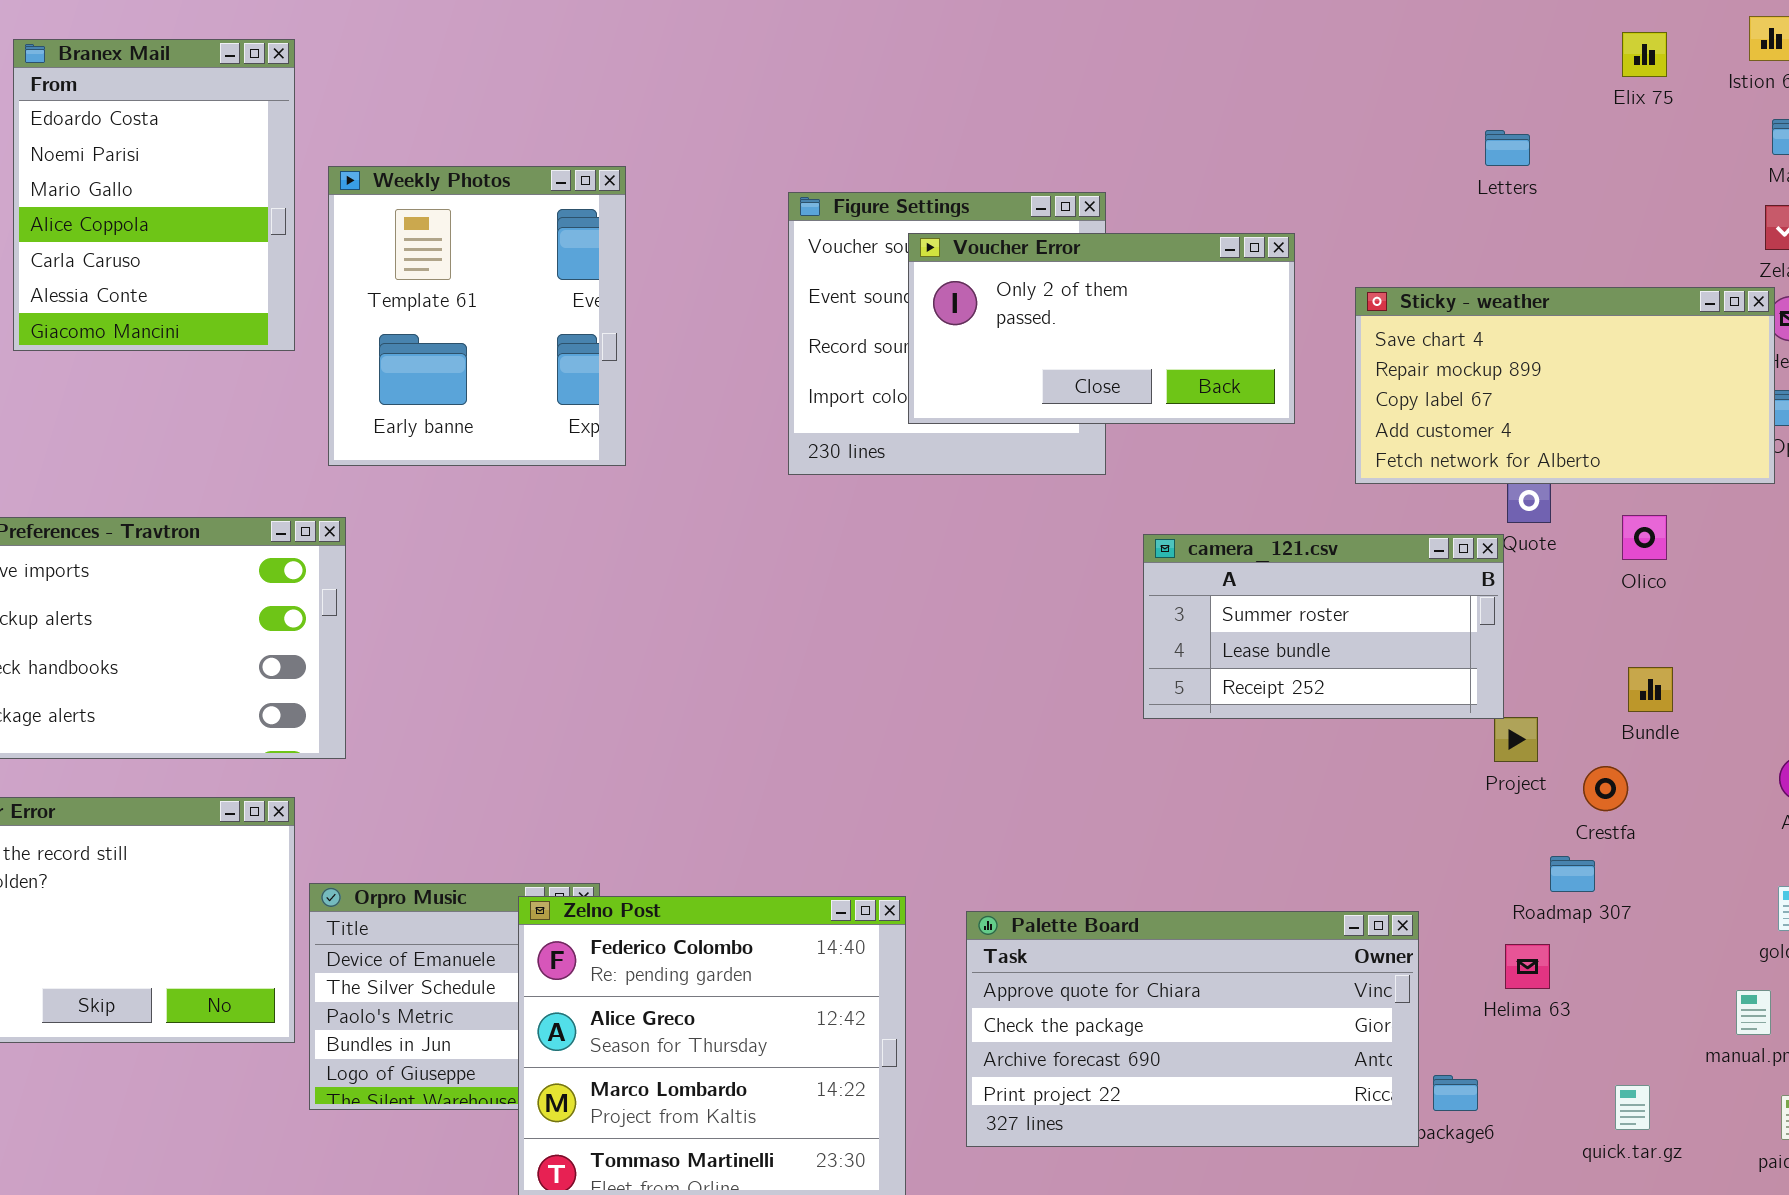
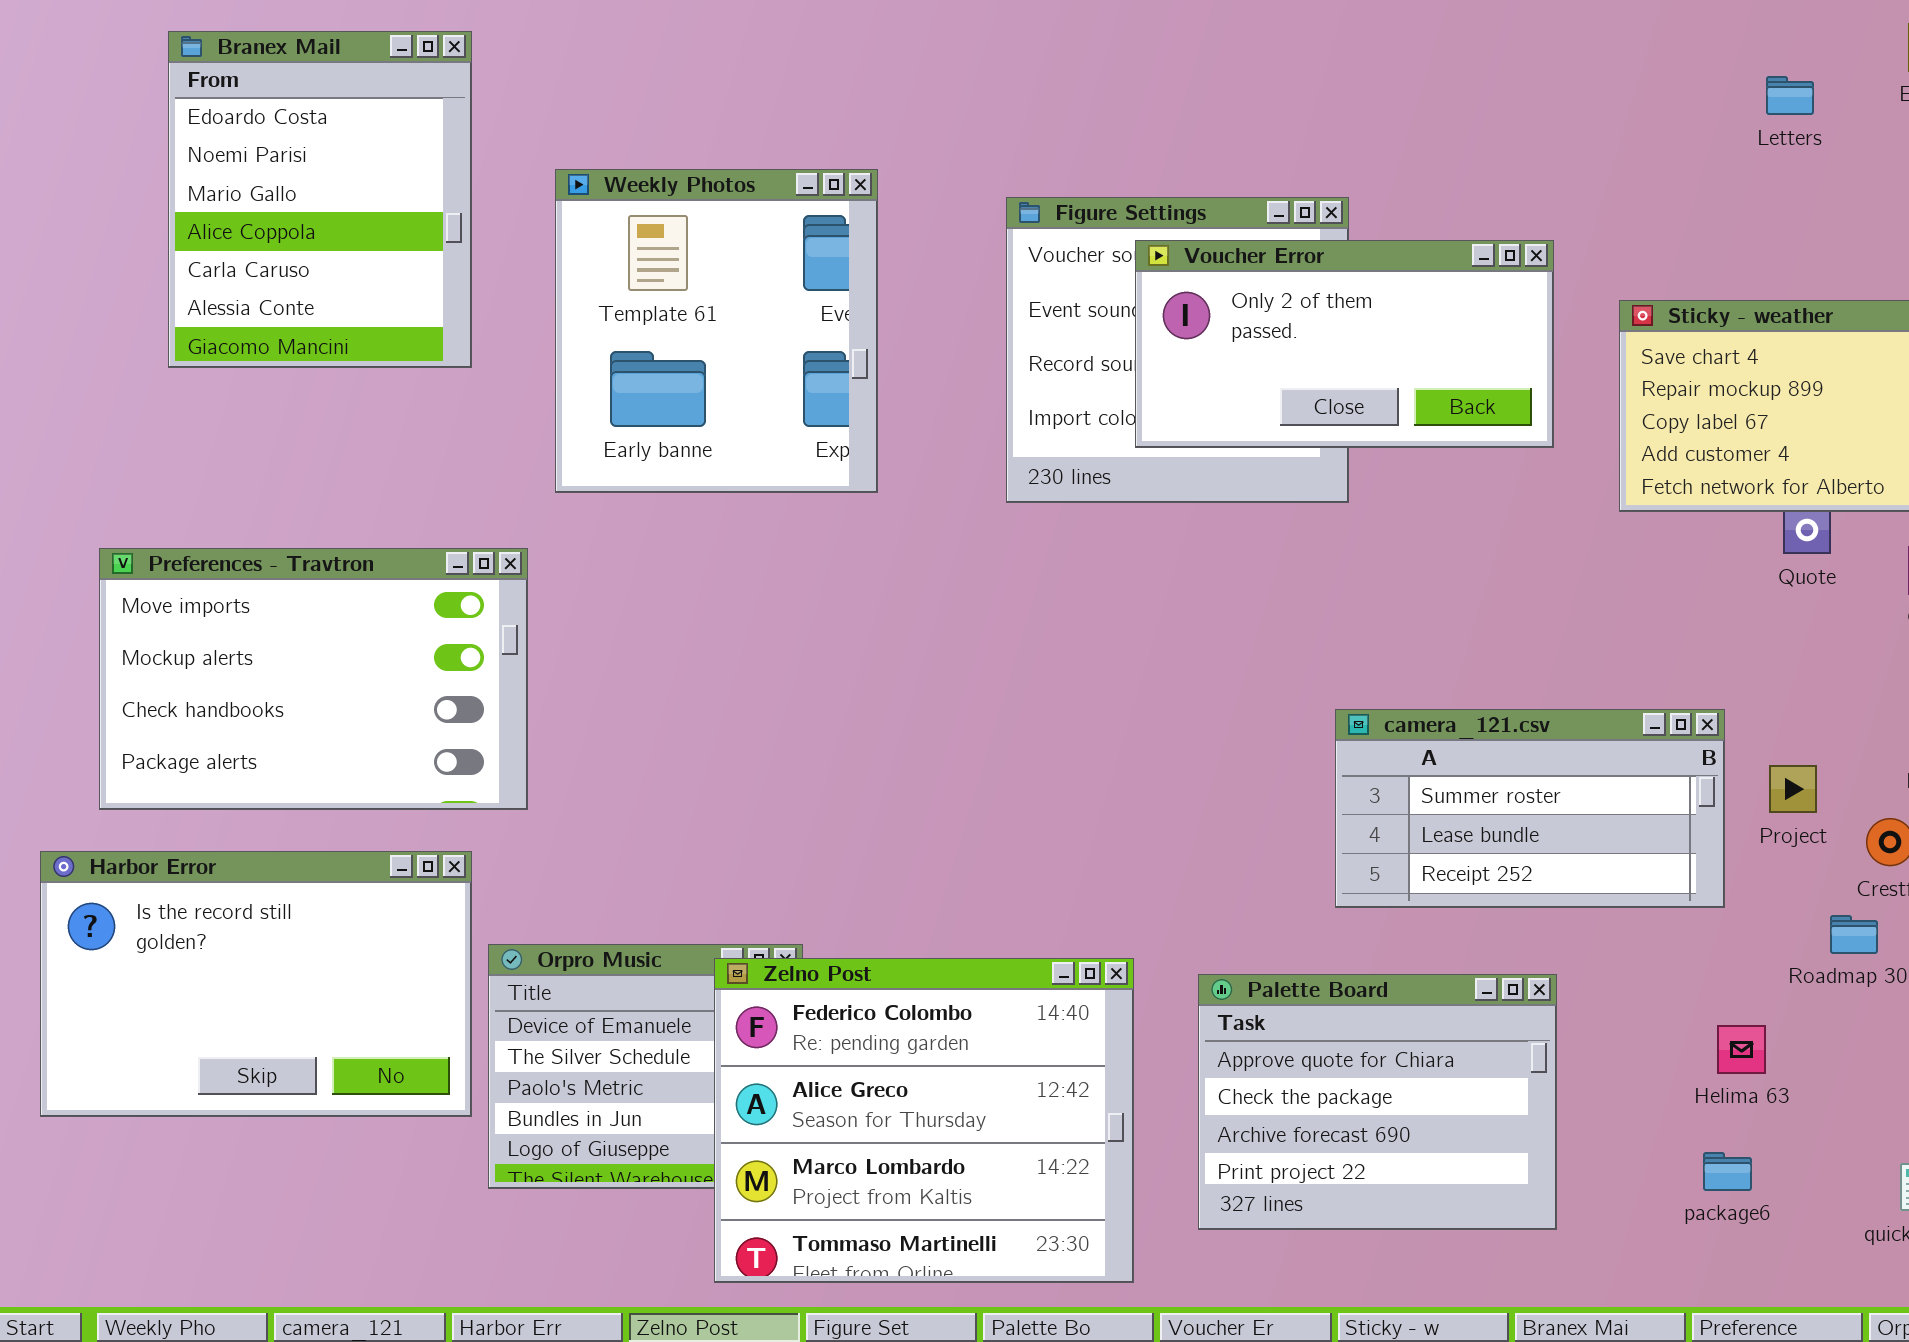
Letters: [1485,130,1530,166] -> [1766,76,1814,115], moved
Weekly Photos: [328,166,626,466] -> [555,169,878,493], moved
camera_121.csv: [1143,534,1504,719] -> [1335,709,1725,908], moved
Palette Board: [966,911,1419,1147] -> [1198,974,1557,1230], resized
Helima 63: [1505,944,1550,989] -> [1717,1025,1766,1074], moved

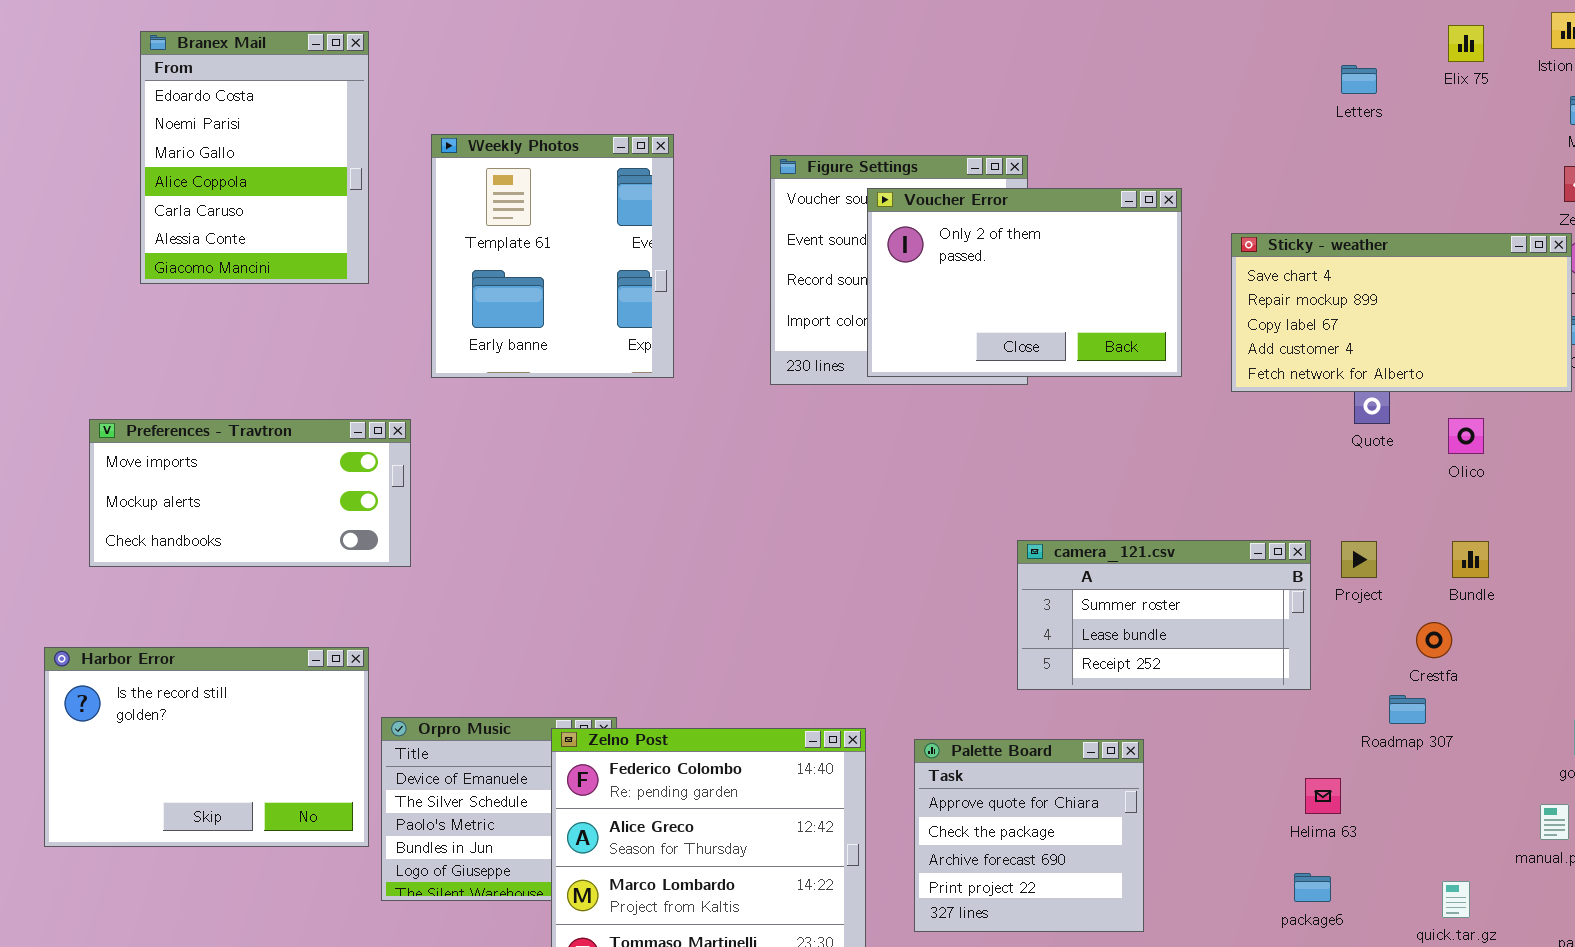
Voucher Error: [1135,240,1554,448] -> [867,188,1182,377], resized
Preferences - Travtron: [99,548,528,810] -> [89,419,411,567], resized
Project: [1769,765,1817,813] -> [1341,541,1377,578], moved
Palette Board: [1198,974,1557,1230] -> [914,739,1144,932], resized

